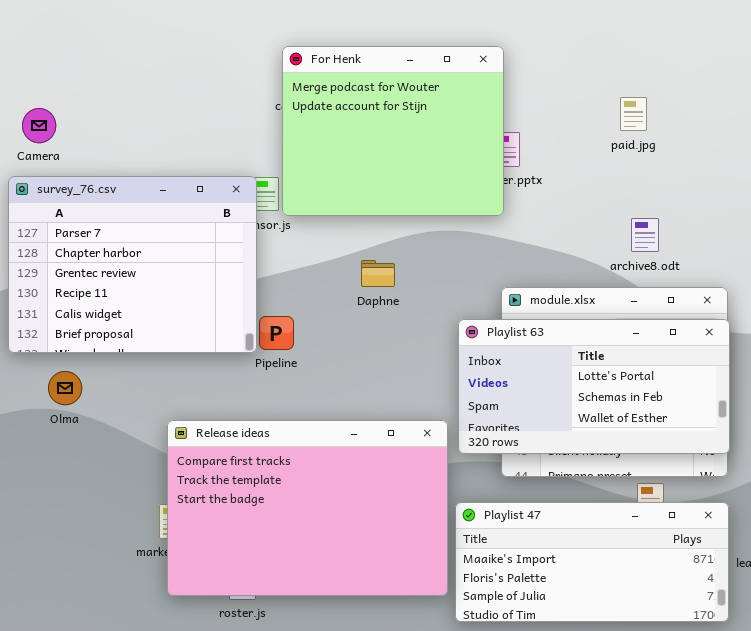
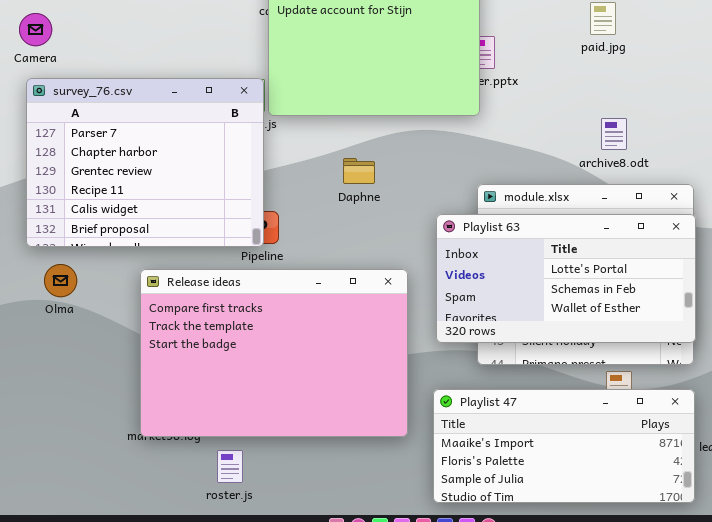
survey_76.csv: [8,176,257,353] -> [26,78,264,247], moved
Release ideas: [167,420,448,596] -> [140,269,408,437], moved

